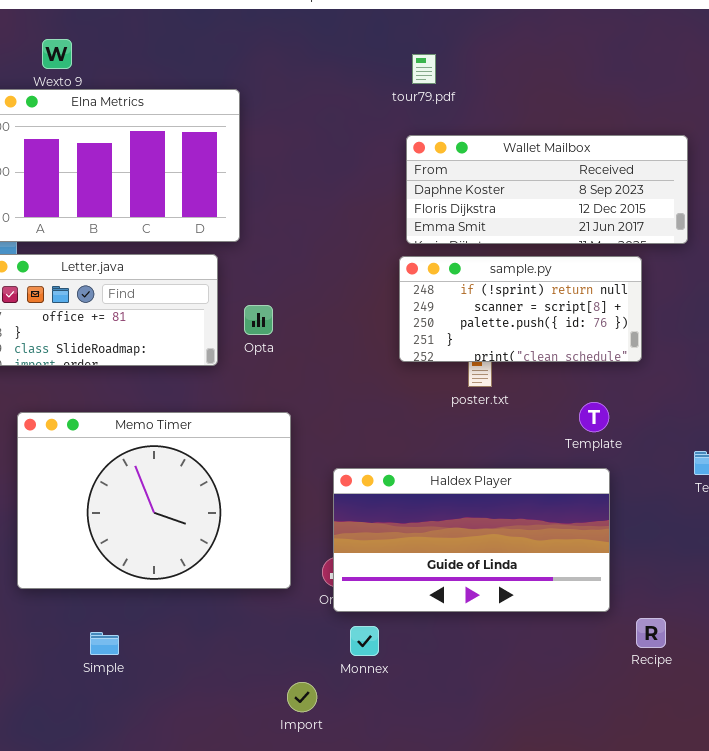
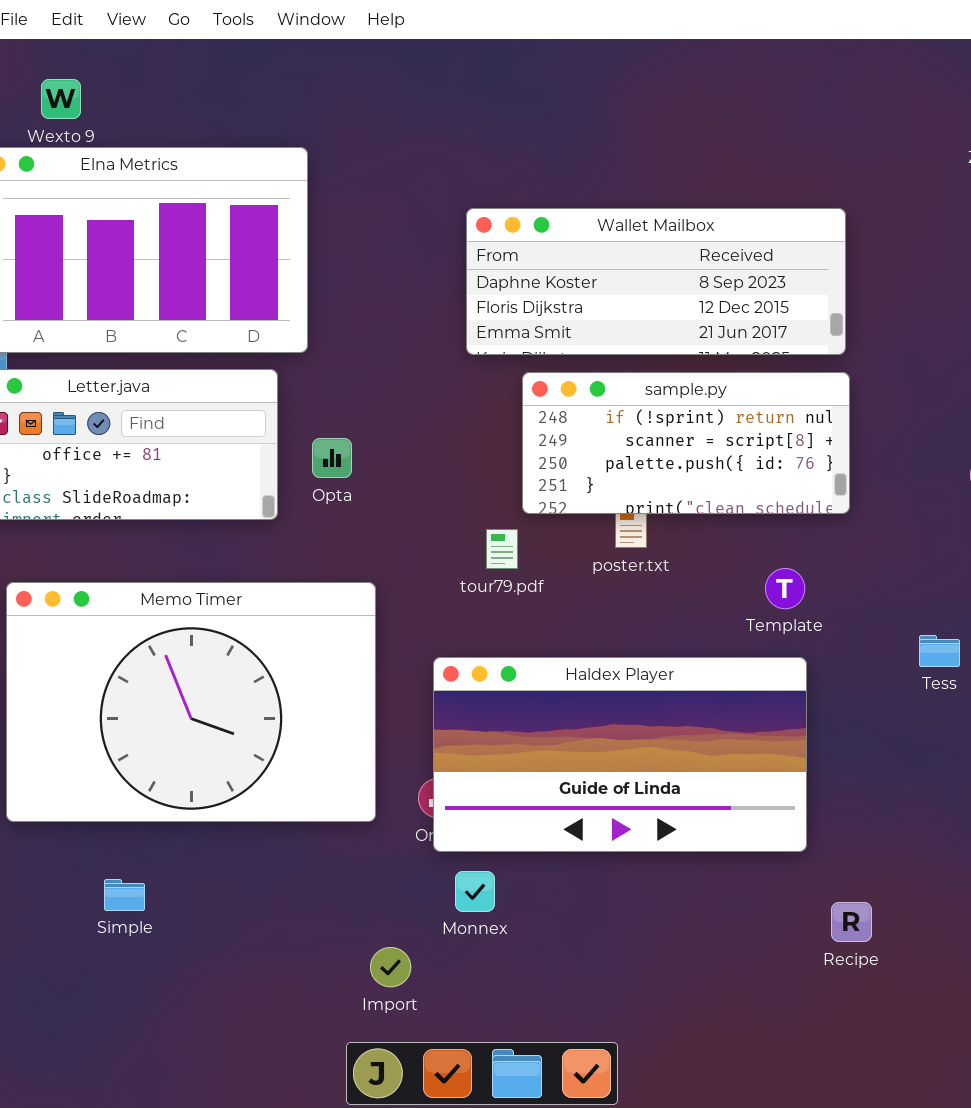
tour79.pdf: [412,54,436,84] -> [486,529,518,569], moved
Wallet Mailbox: [406,135,688,244] -> [466,208,846,355], moved
Recipe: [636,618,666,648] -> [831,902,872,942], moved

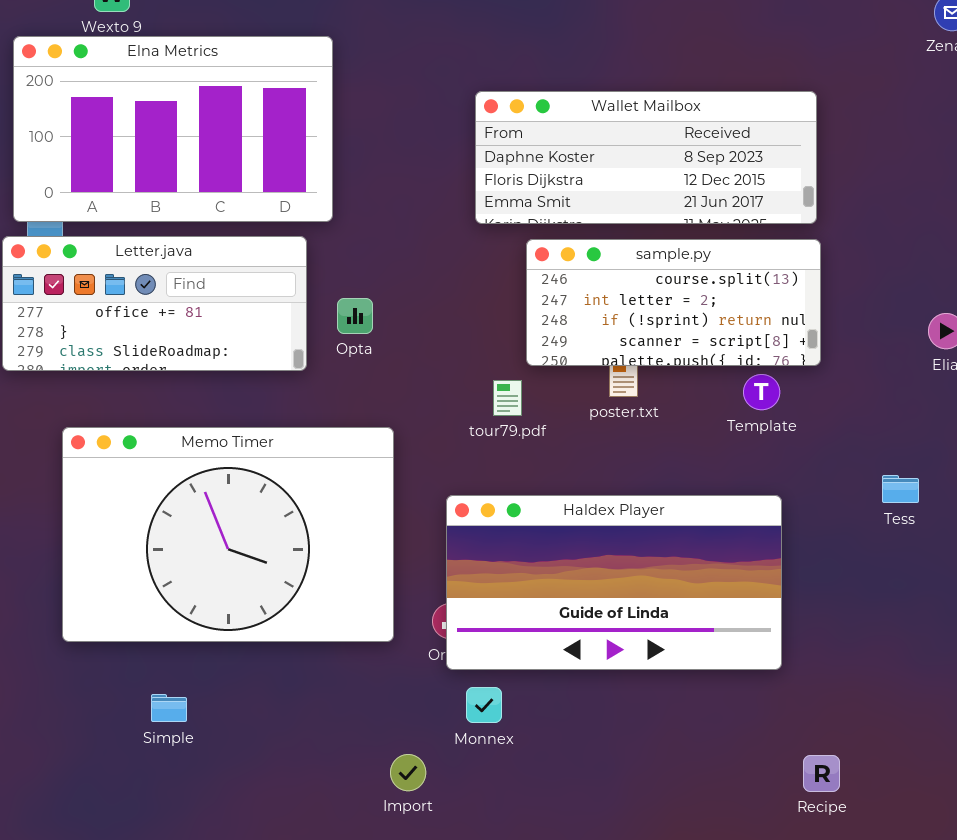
sample.py: [522,372,850,514] -> [526,239,821,366], scrolled up 2 rows
Template: [765,568,805,609] -> [743,374,780,410], moved
Recipe: [831,902,872,942] -> [803,755,840,792], moved

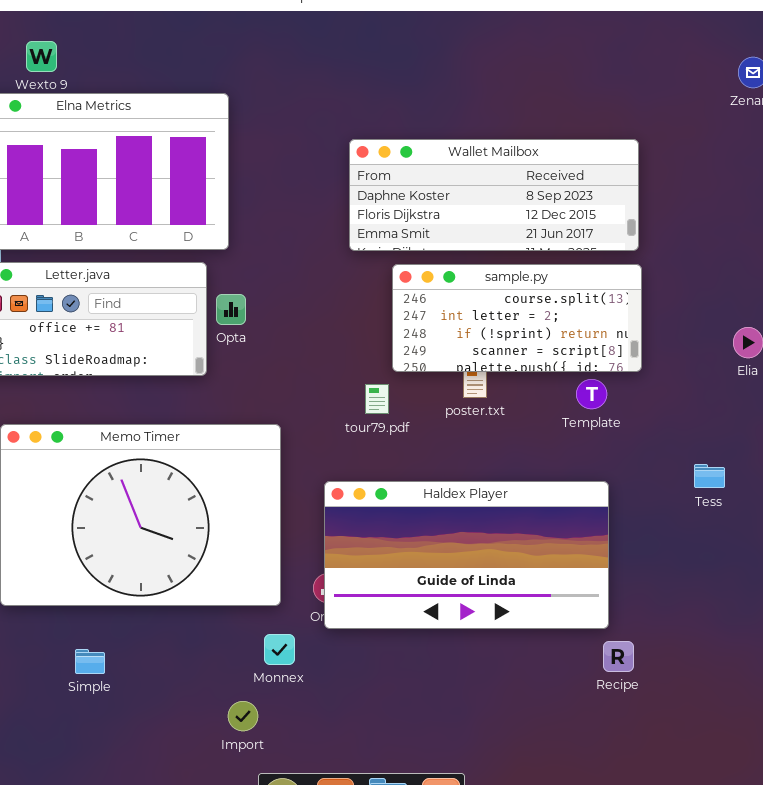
Opta: [337,298,373,334] -> [216,294,246,325], moved
Monnex: [466,687,502,723] -> [264,634,295,665], moved
Import: [390,754,426,791] -> [228,701,258,731], moved
Recipe: [803,755,840,792] -> [603,641,634,672], moved

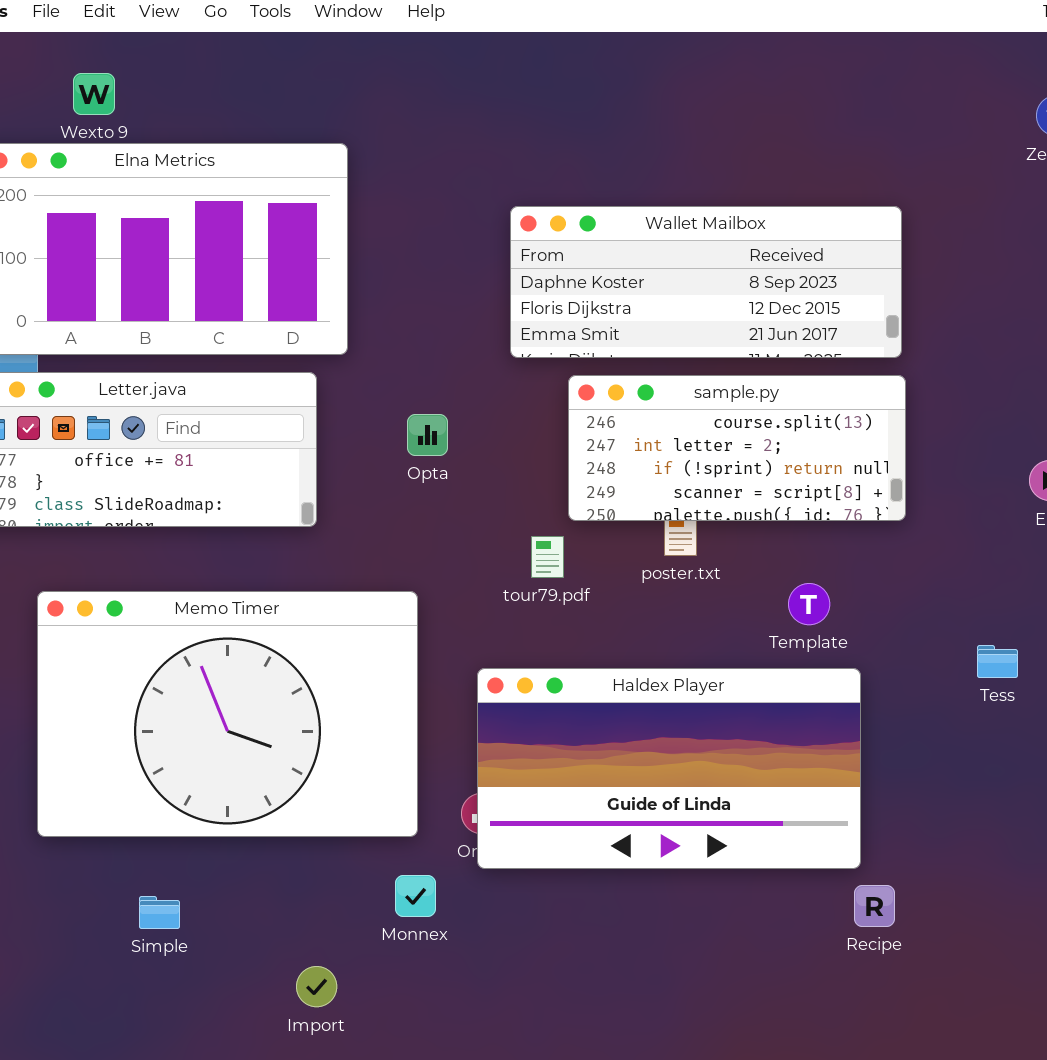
Opta: [216,294,246,325] -> [407,414,448,456], moved
Template: [576,379,607,409] -> [788,583,830,625], moved
Import: [228,701,258,731] -> [296,966,337,1007], moved

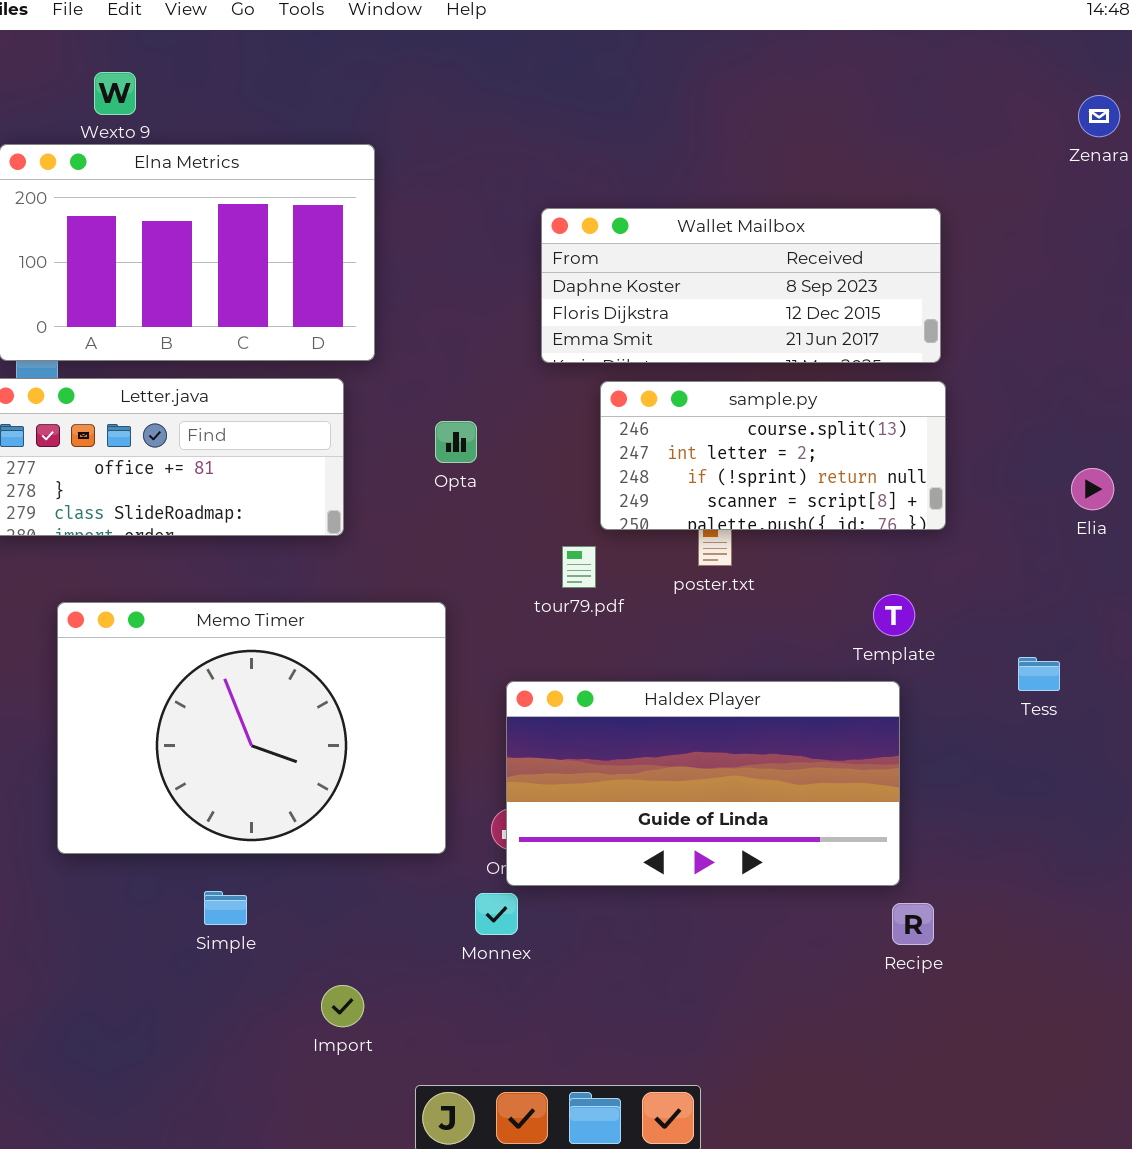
Template: [788,583,830,625] -> [873,594,915,636], moved
Monnex: [395,875,436,917] -> [475,893,518,935], moved
Simple: [139,896,180,929] -> [204,891,247,925], moved

